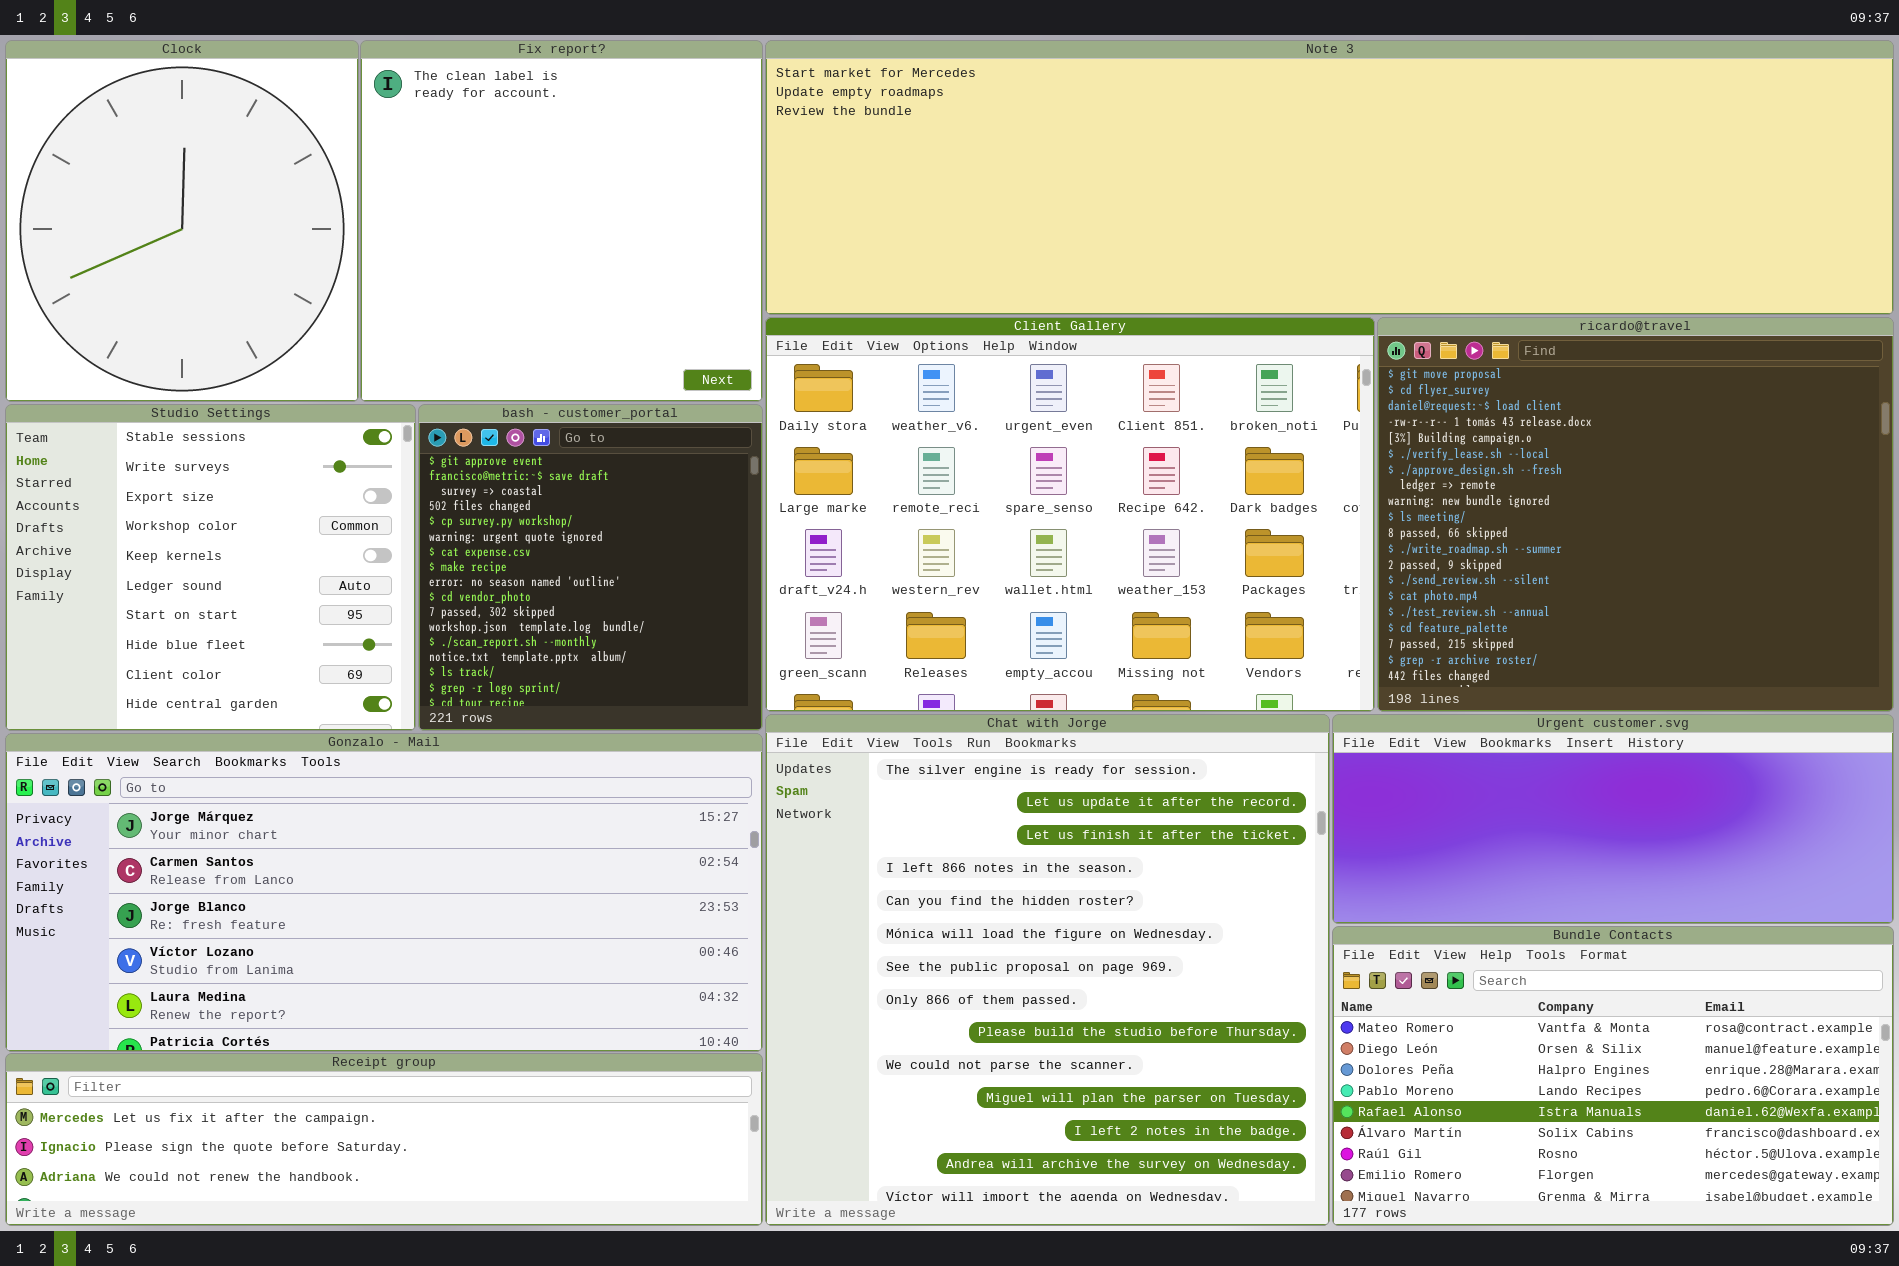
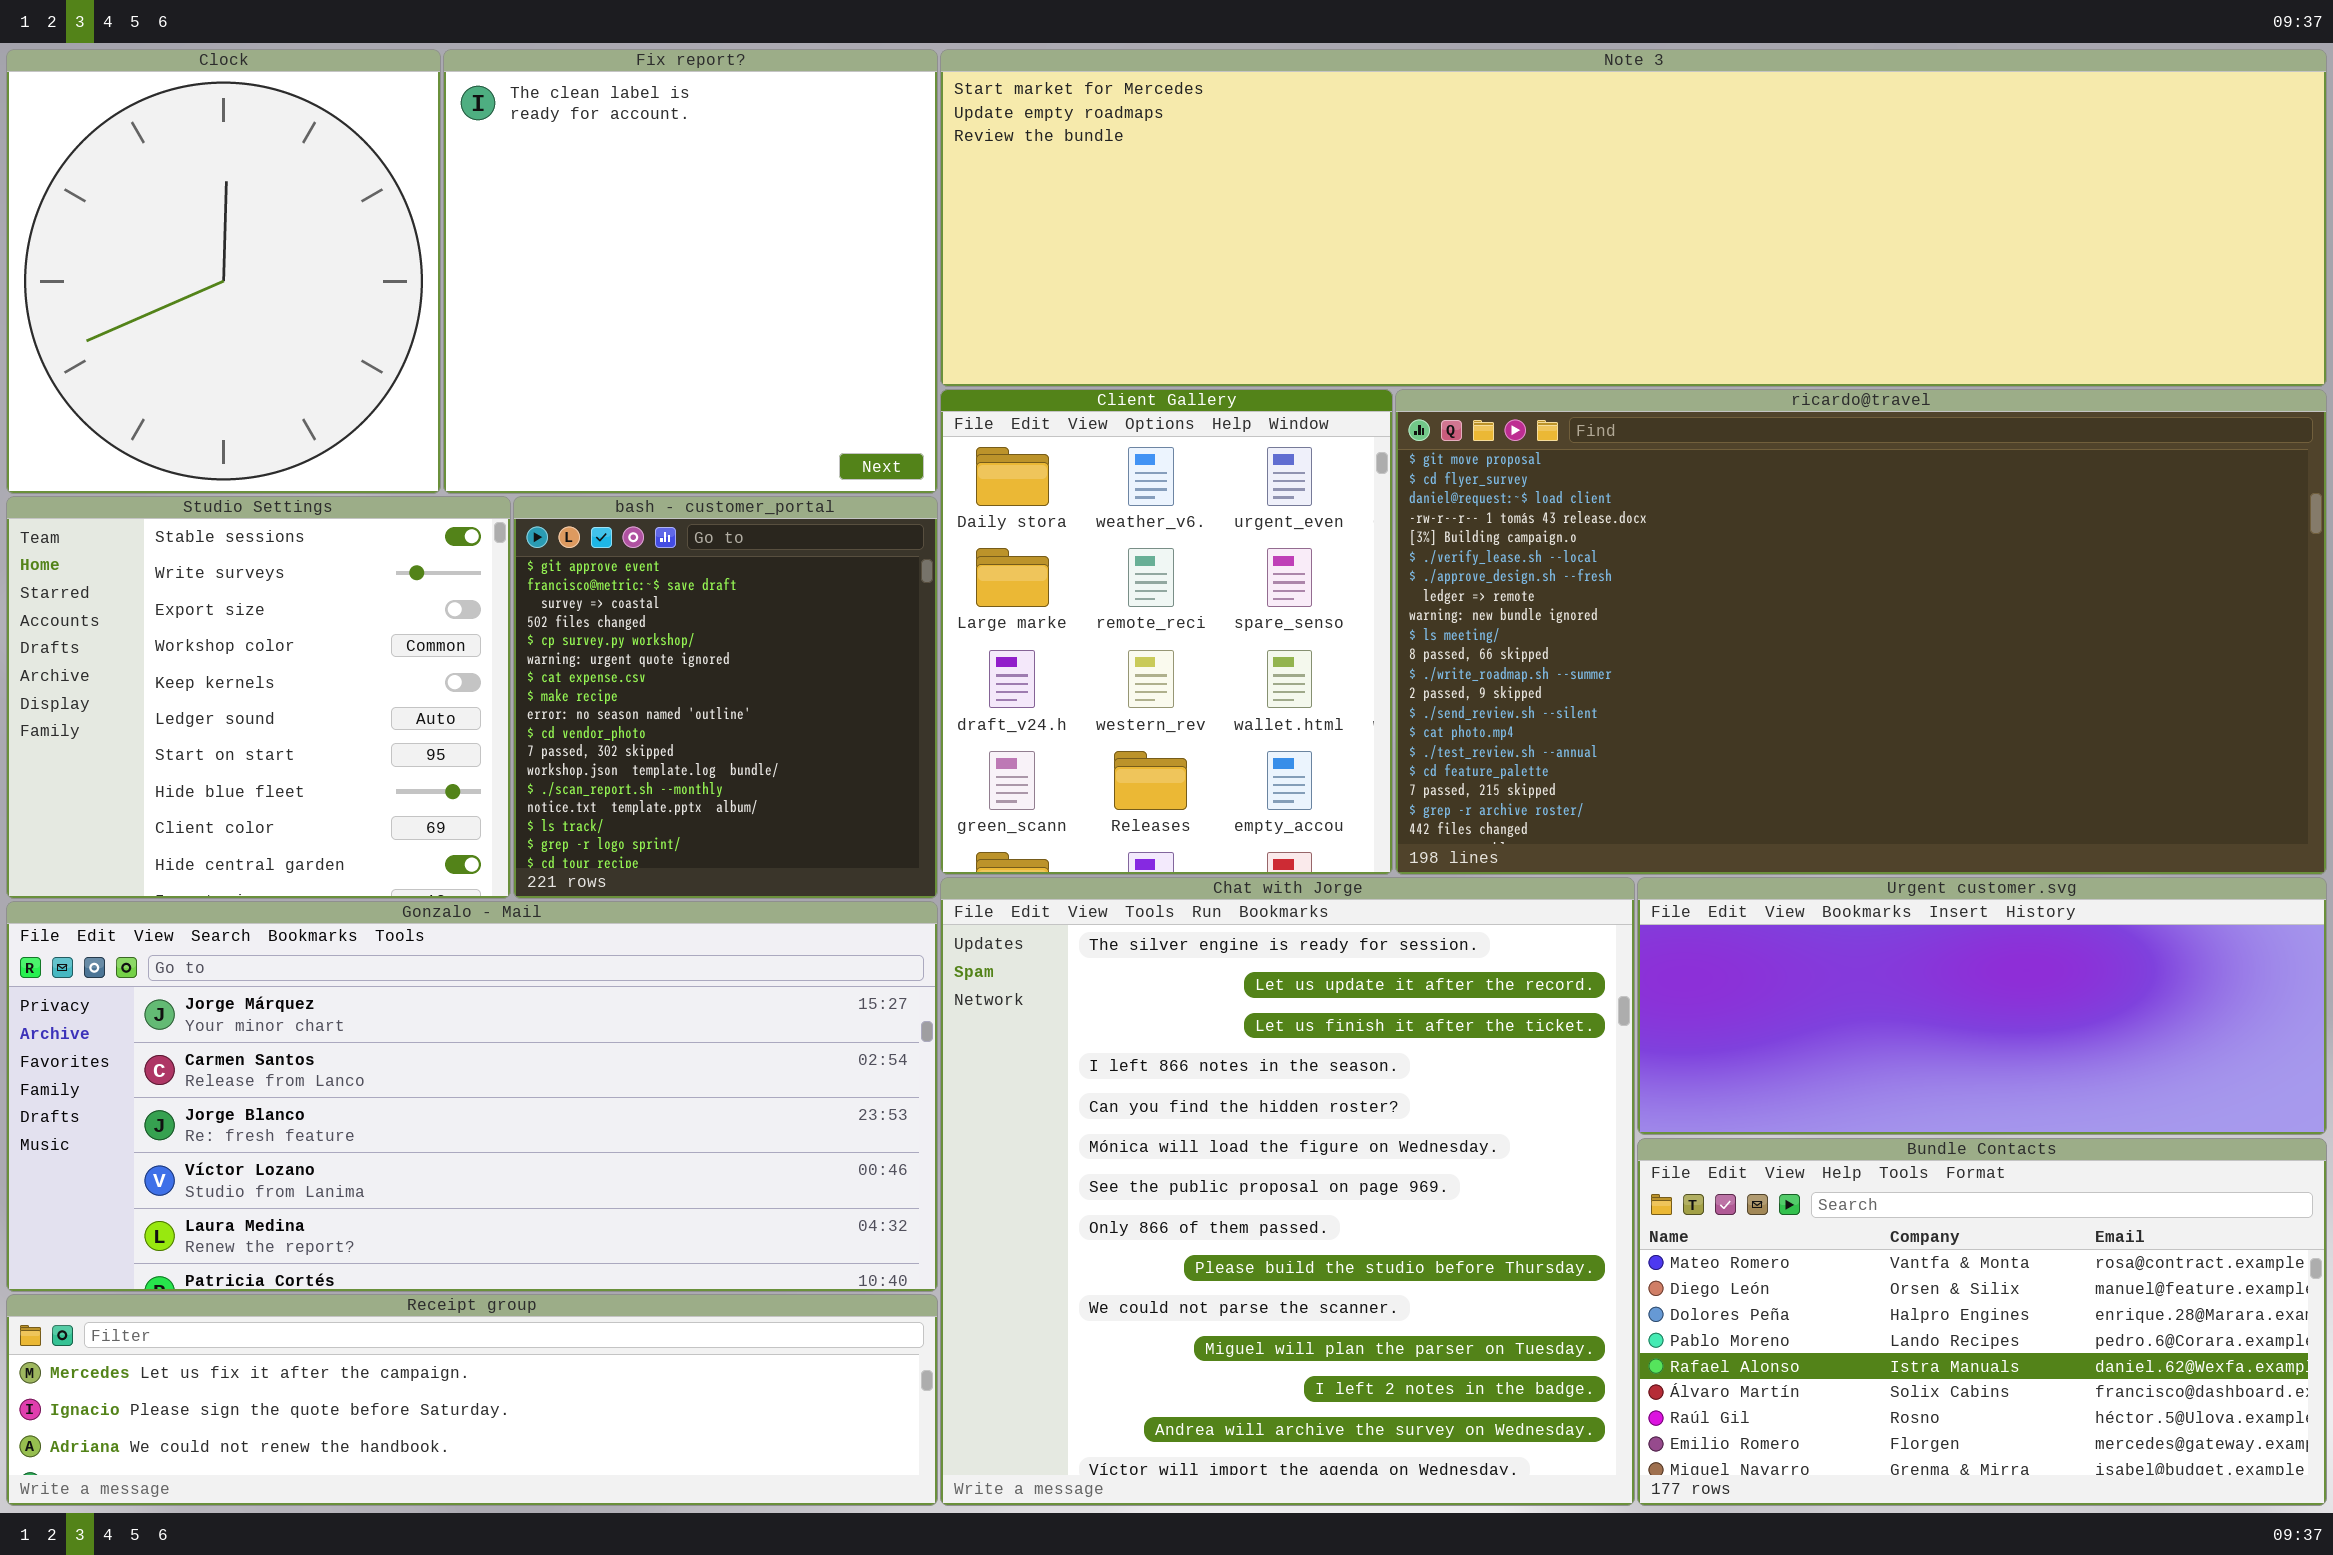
Client Gallery: [765,317,1375,712] -> [940,389,1393,875], resized
ricardo@travel: [1377,317,1894,712] -> [1395,389,2327,875], resized

